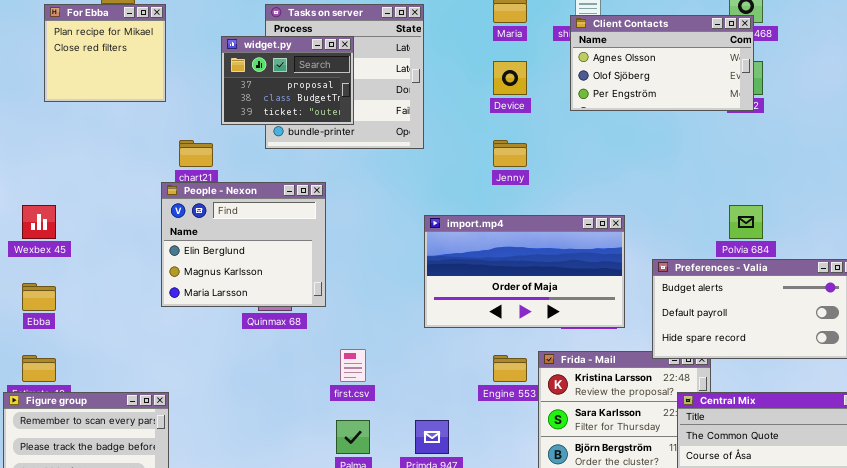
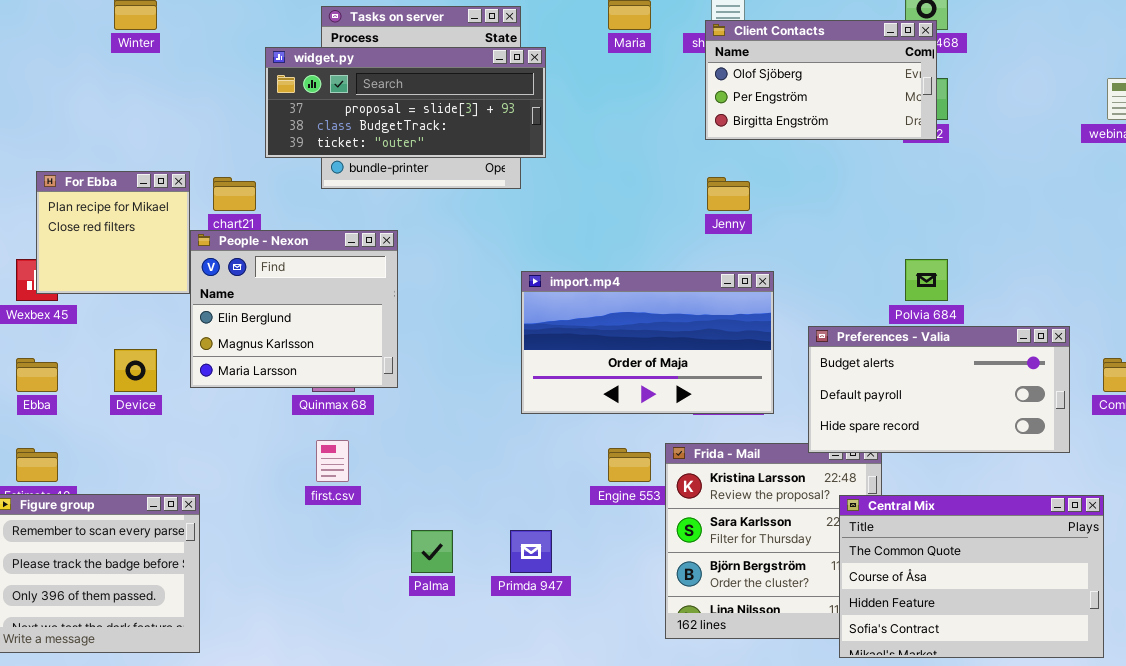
For Ebba: [44,4,166,102] -> [36,171,190,294], moved
Client Contacts: [570,15,754,111] -> [705,20,937,140], scrolled down 1 row
widget.py: [221,36,354,125] -> [265,47,546,158], resized
Device: [493,61,527,95] -> [114,349,157,392], moved
Jenny: [493,140,527,167] -> [707,177,750,211], moved
first.csv: [340,349,366,382] -> [316,440,349,482], moved

